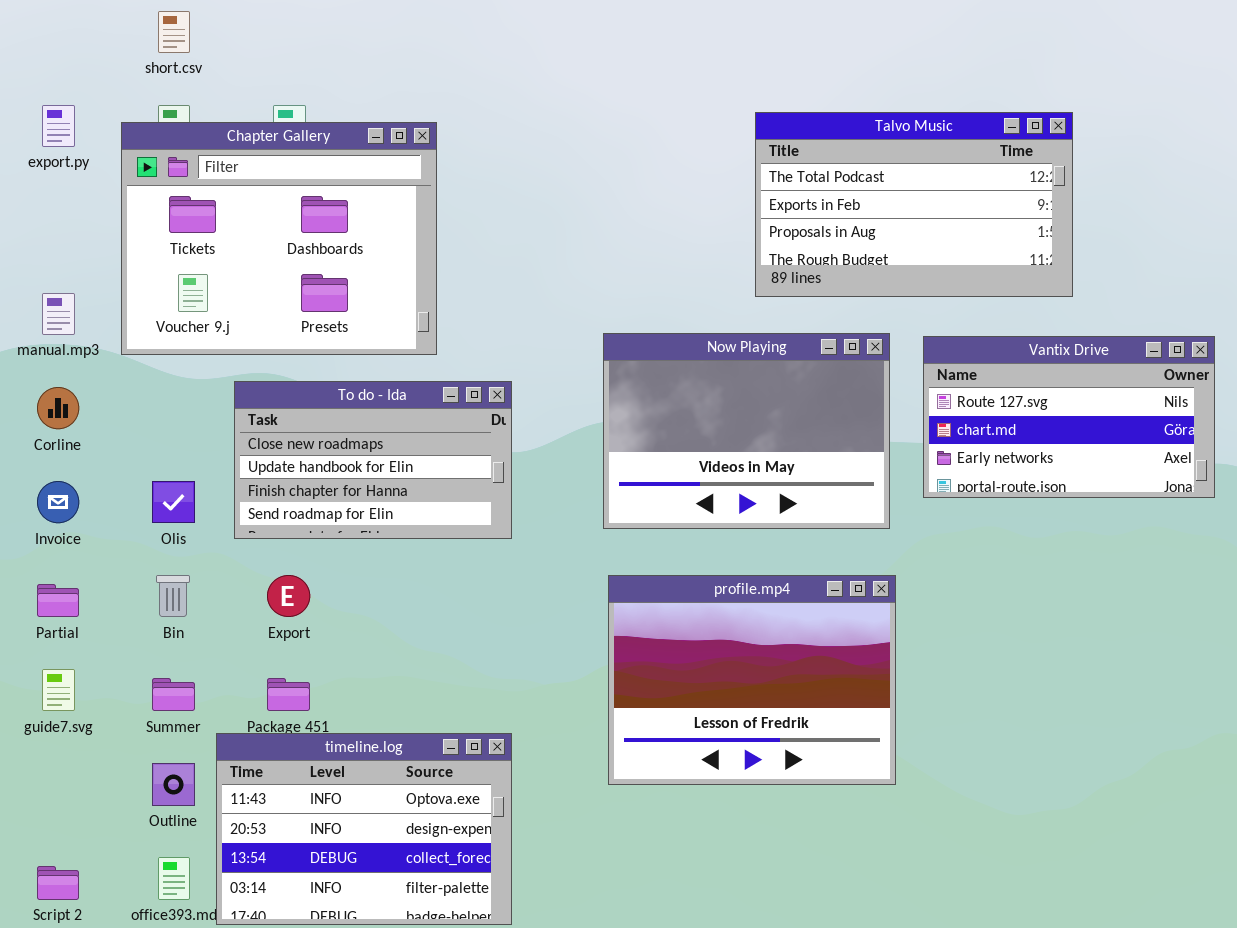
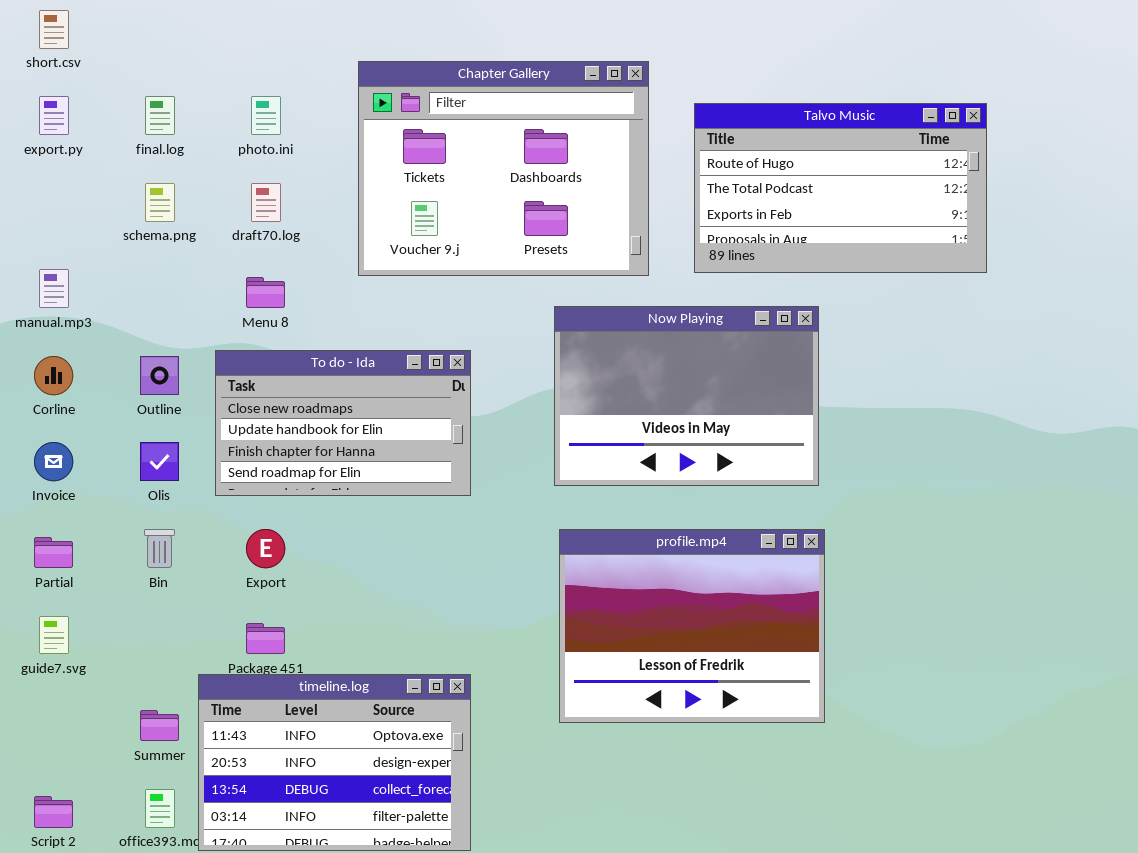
short.csv: [158,11,190,53] -> [39,10,69,49], moved
Talvo Music: [755,112,1073,297] -> [694,103,987,273], scrolled up 1 row
Chapter Gallery: [121,122,437,355] -> [358,61,649,276], moved
Vantix Drive: [923,336,1215,498] -> none, closed
Summer: [152,678,195,711] -> [140,710,179,741], moved
Outline: [152,763,195,806] -> [140,356,179,395], moved

